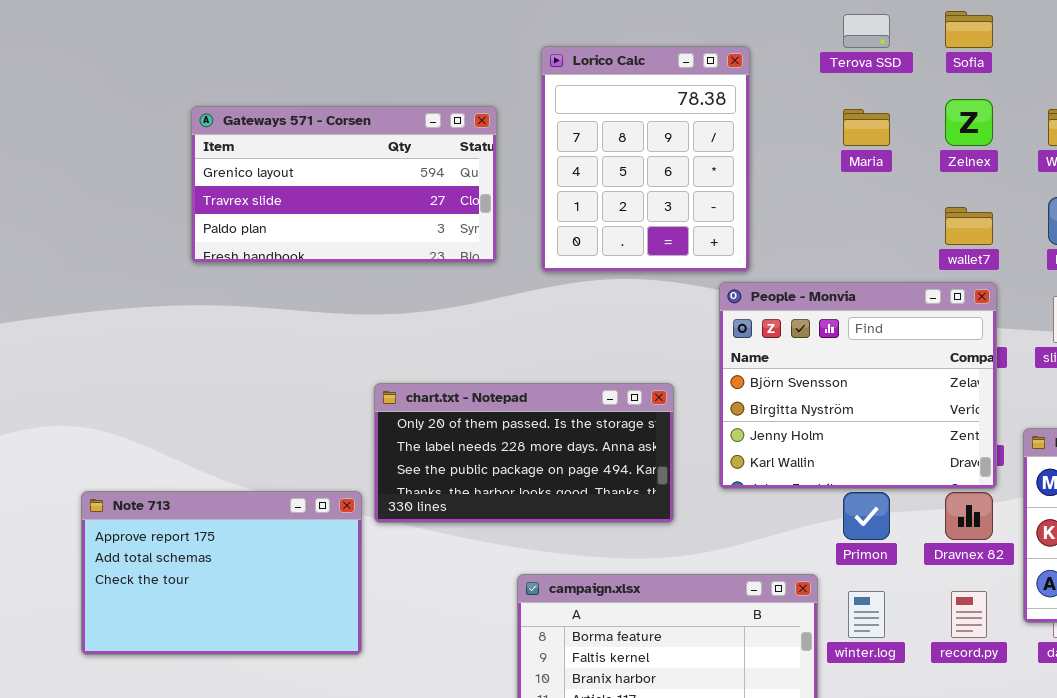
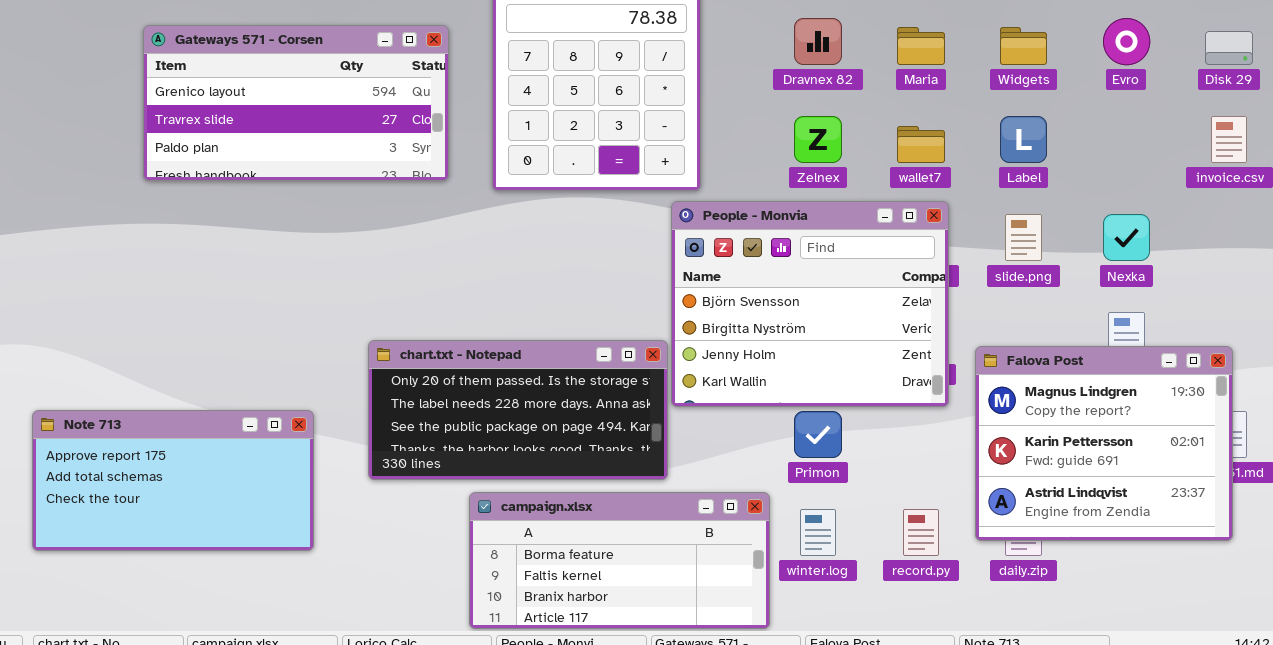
Zelnex: [945,99,993,146] -> [794,116,842,163], moved
Maria: [843,109,890,146] -> [897,27,945,65], moved
chart.txt - Notepad: [374,383,674,523] -> [368,340,668,480], moved
Note 713: [81,491,362,655] -> [32,410,314,551], resized
Dravnex 82: [945,492,993,540] -> [794,18,842,65], moved

